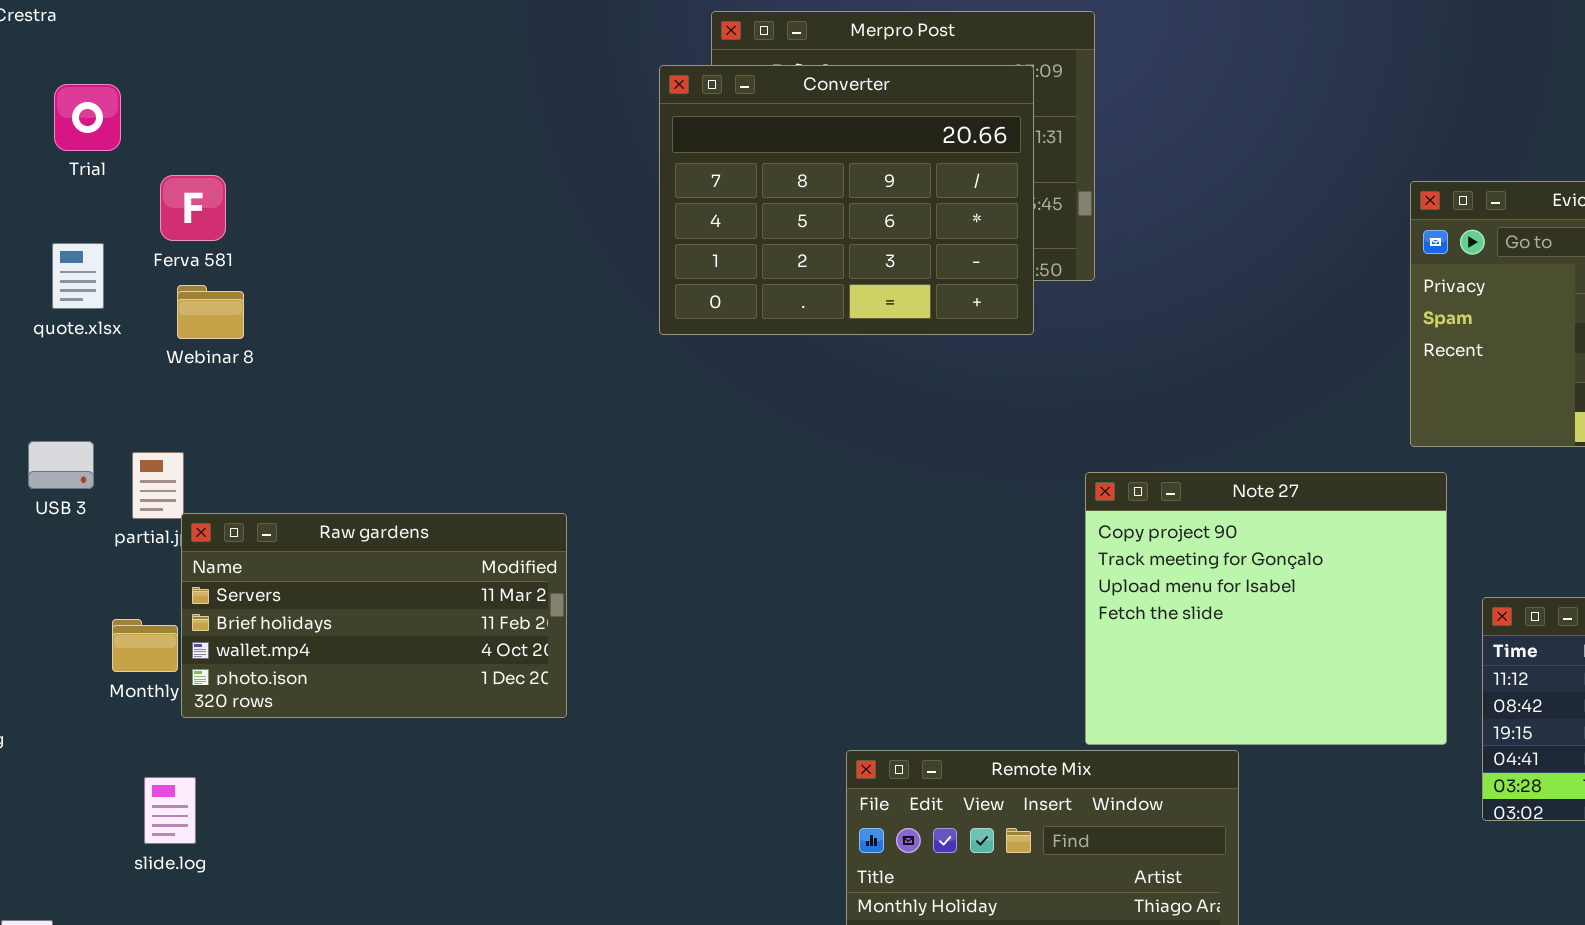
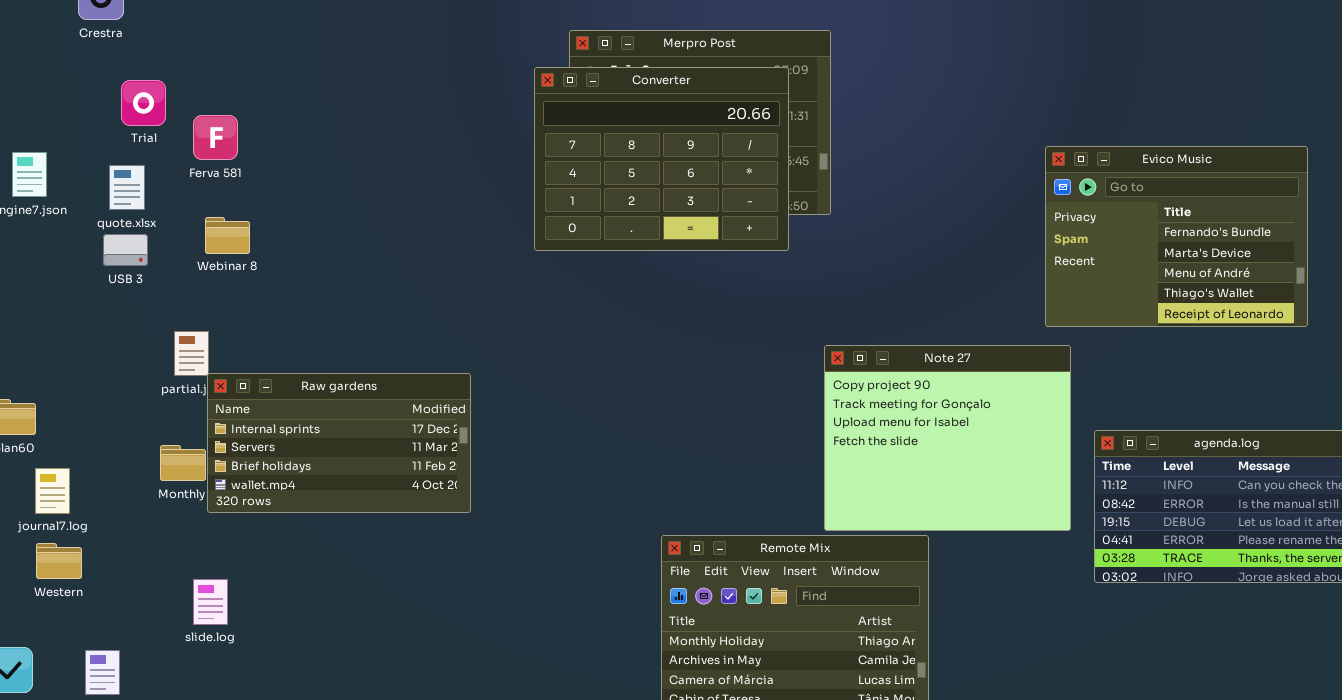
Ferva 581: [160,175,226,241] -> [193,115,238,160], moved
quote.xlsx: [52,243,104,309] -> [109,165,145,210], moved
USB 3: [28,441,94,489] -> [103,234,148,266], moved
Raw gardens: [181,513,567,718] -> [207,373,471,513], scrolled up 1 row
slide.log: [144,777,196,844] -> [193,579,228,625], moved

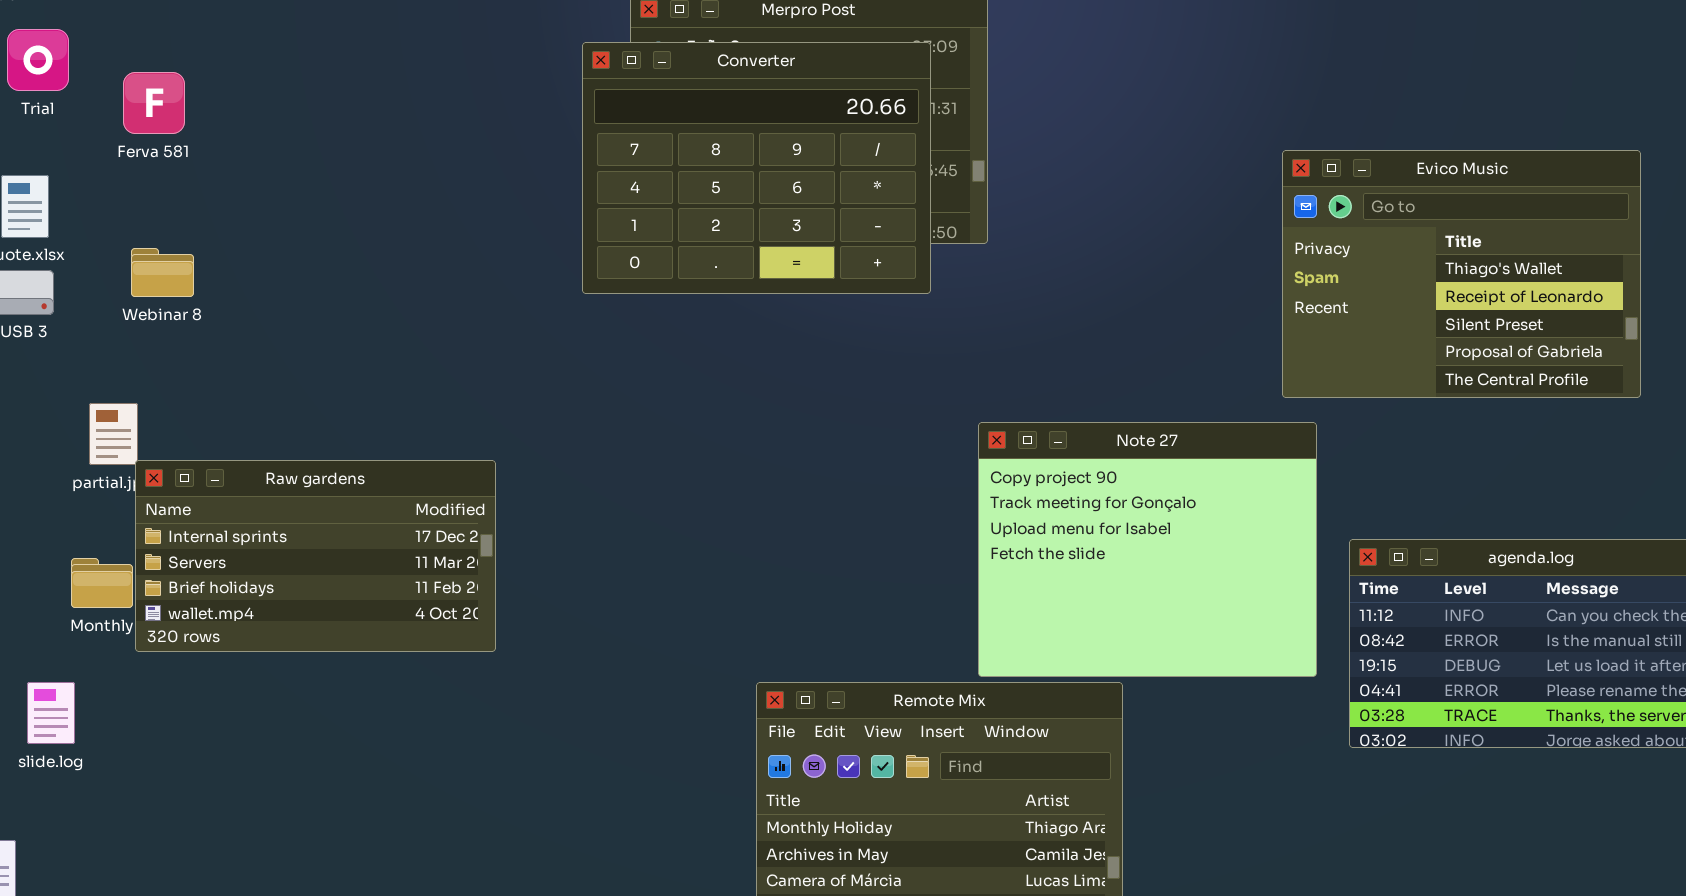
Trial: [121,80,166,126] -> [7,29,69,91], moved
Ferva 581: [193,115,238,160] -> [123,72,185,134], moved
Evico Music: [1045,146,1308,327] -> [1282,150,1641,398], scrolled down 3 rows
slide.log: [193,579,228,625] -> [27,682,75,744], moved

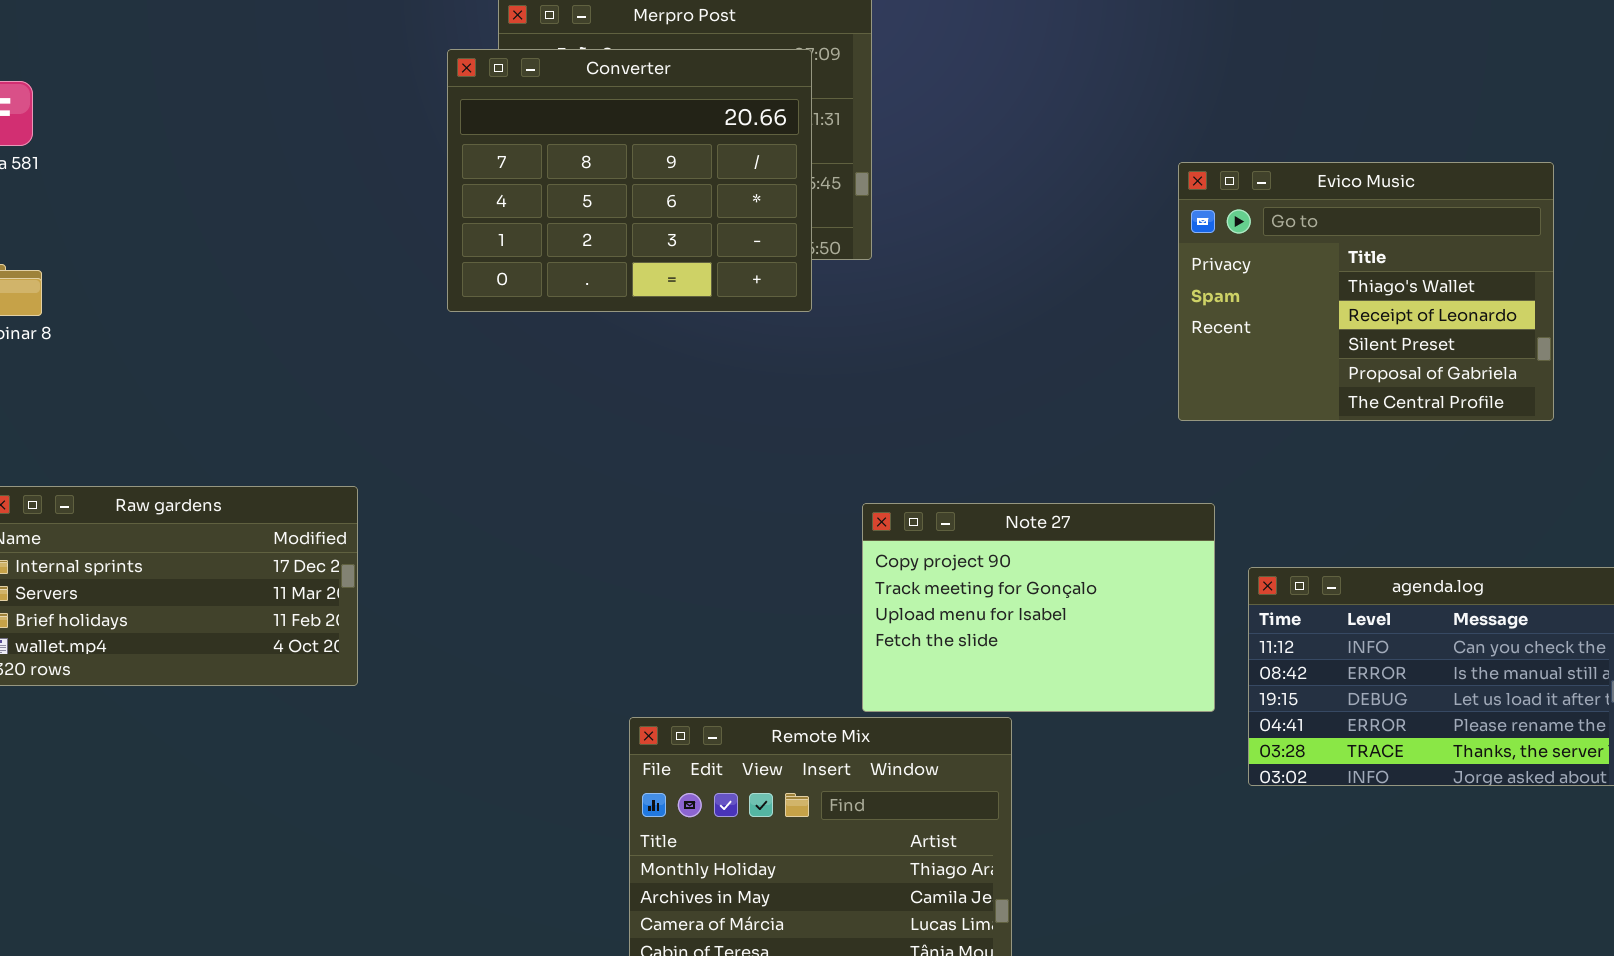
Note 27: [978,422,1317,677] -> [862,503,1215,712], resized

